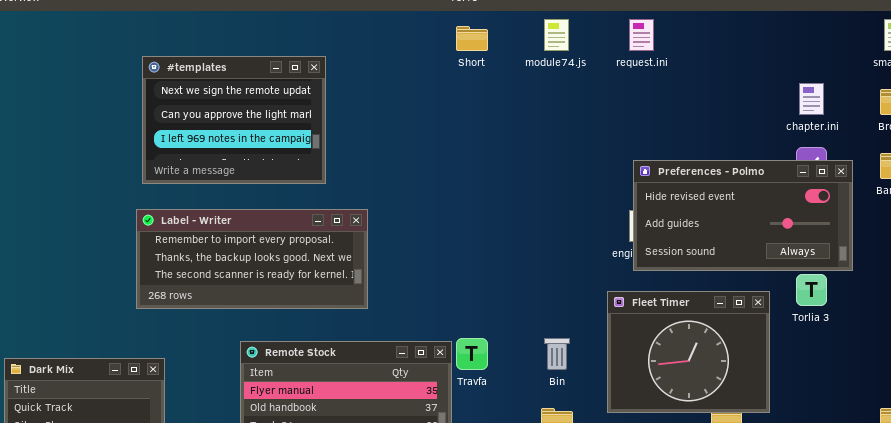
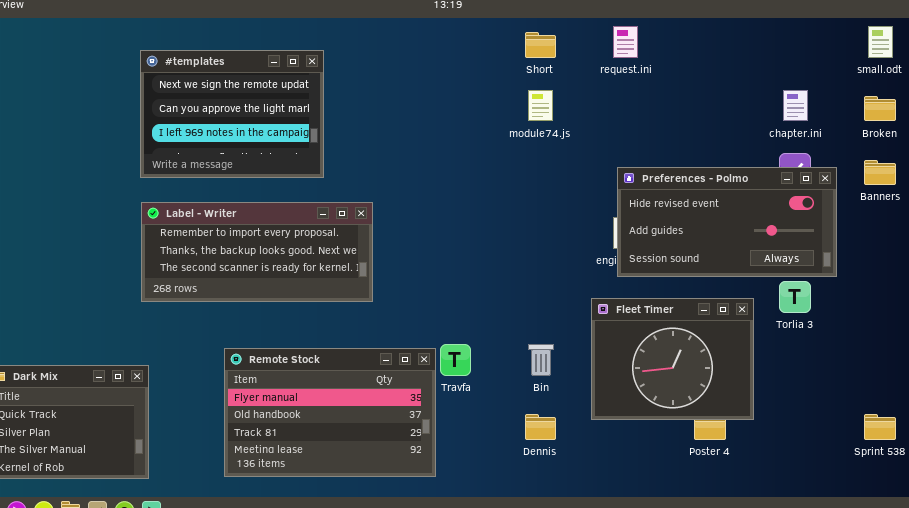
module74.js: [544,19,569,51] -> [528,90,553,121], moved
Short: [456,26,488,51] -> [525,32,556,58], moved
#templates: [142,56,326,184] -> [140,50,324,178], moved
Label - Writer: [136,209,368,309] -> [141,202,373,302], moved

